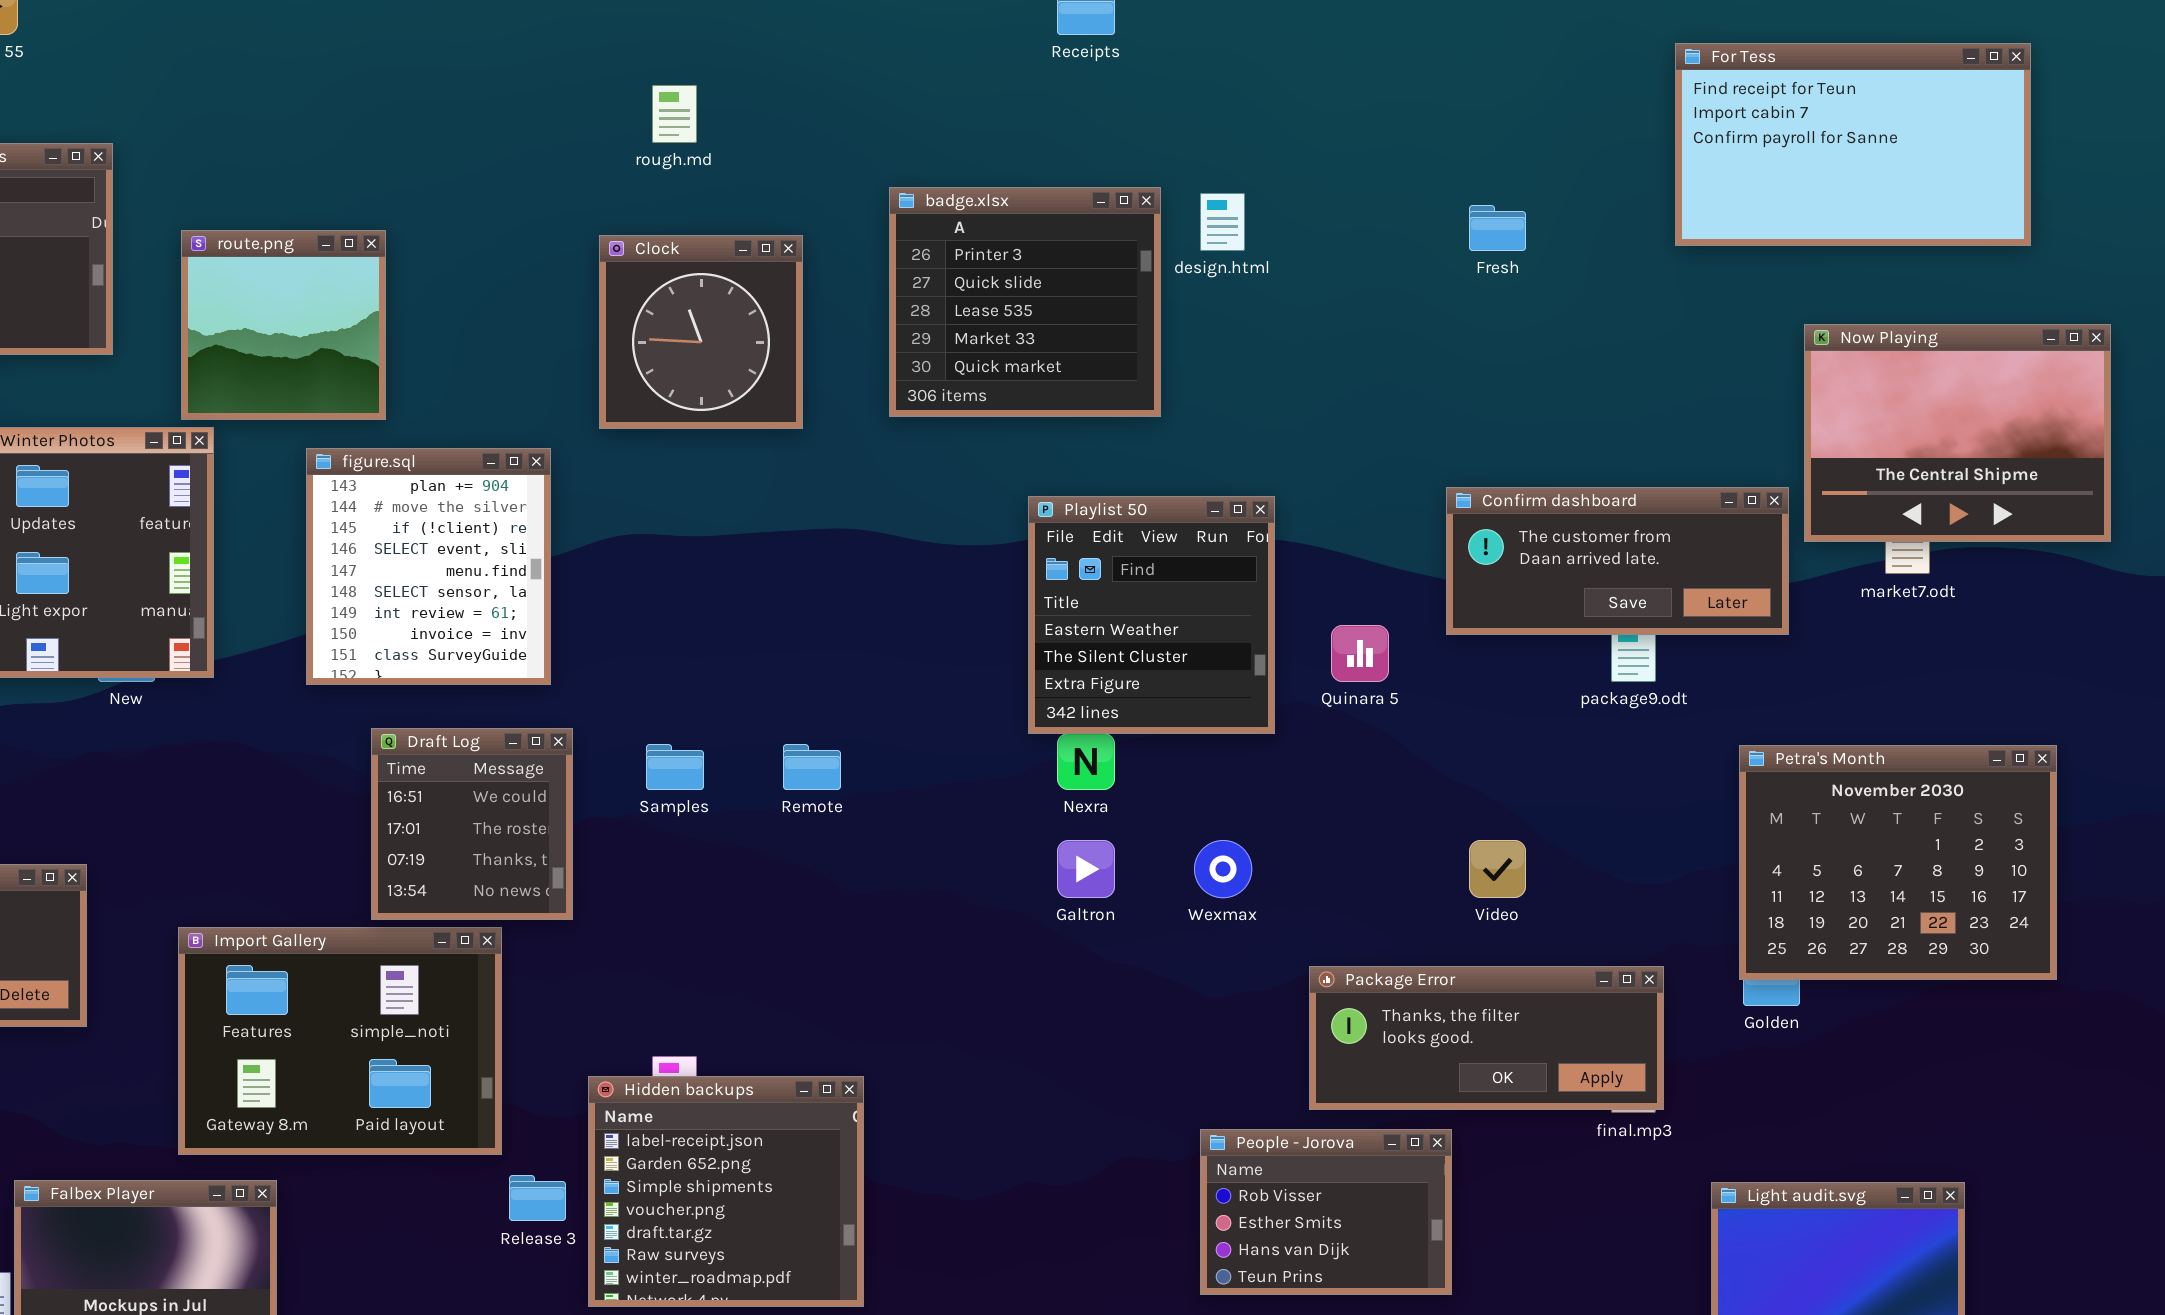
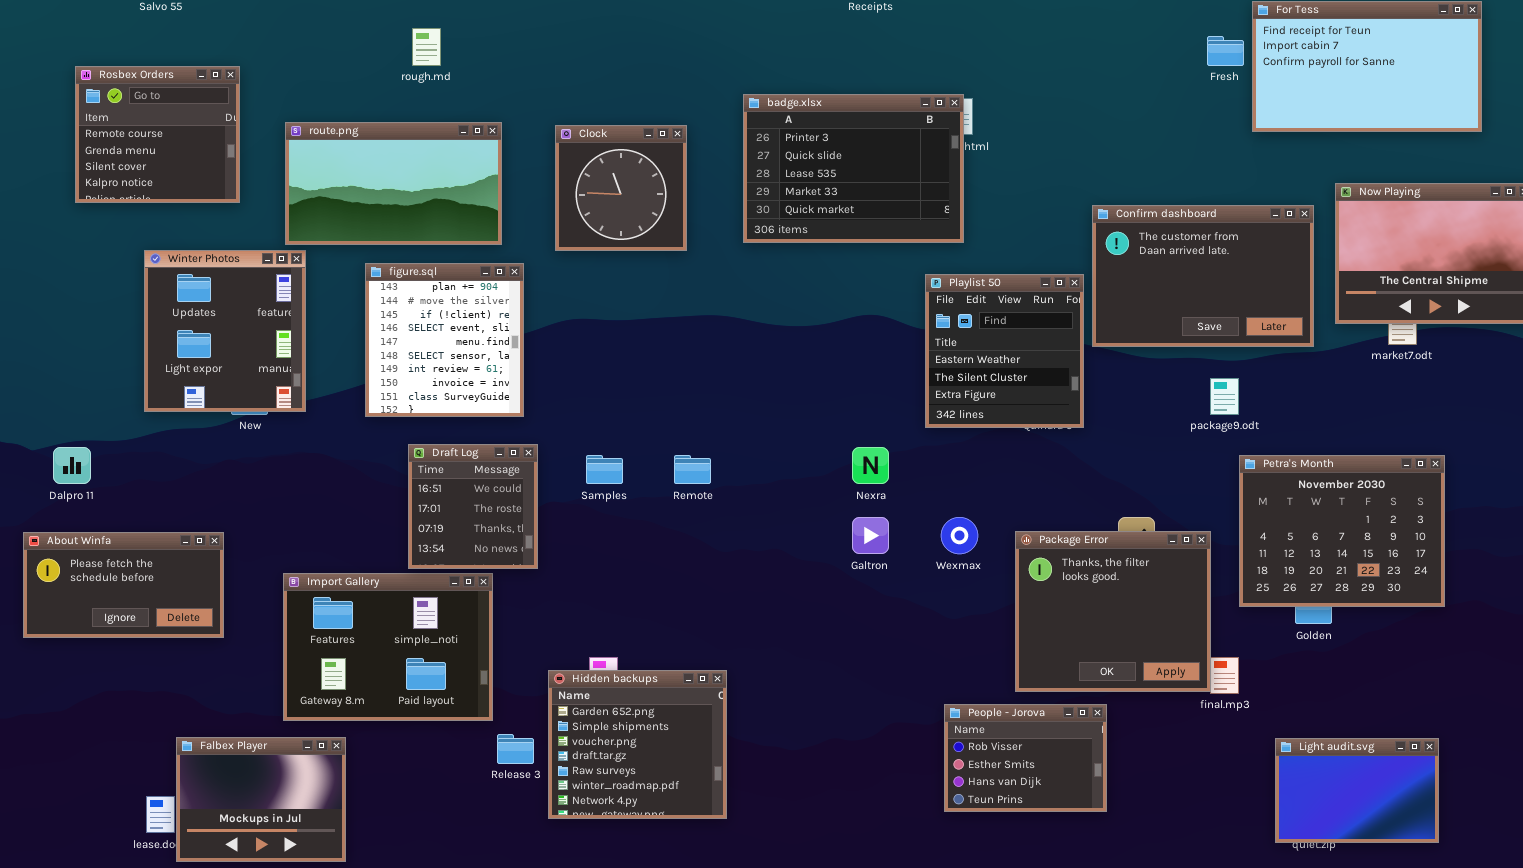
rough.md: [652,85,697,143] -> [412,28,441,66], moved
badge.xlsx: [889,187,1161,417] -> [743,94,964,243], resized
Fresh: [1469,205,1526,251] -> [1207,36,1244,66], moved
route.png: [181,230,386,420] -> [285,122,502,245], resized
Confirm dashboard: [1446,487,1789,635] -> [1092,205,1314,347], moved, resized
Playlist 50: [1028,496,1275,734] -> [925,274,1084,428], moved
Petra's Month: [1739,745,2057,980] -> [1239,455,1445,607], moved
Package Error: [1309,966,1664,1110] -> [1015,531,1211,692], resized
Hidden backups: [588,1076,864,1307] -> [548,670,727,819], scrolled down 1 row

